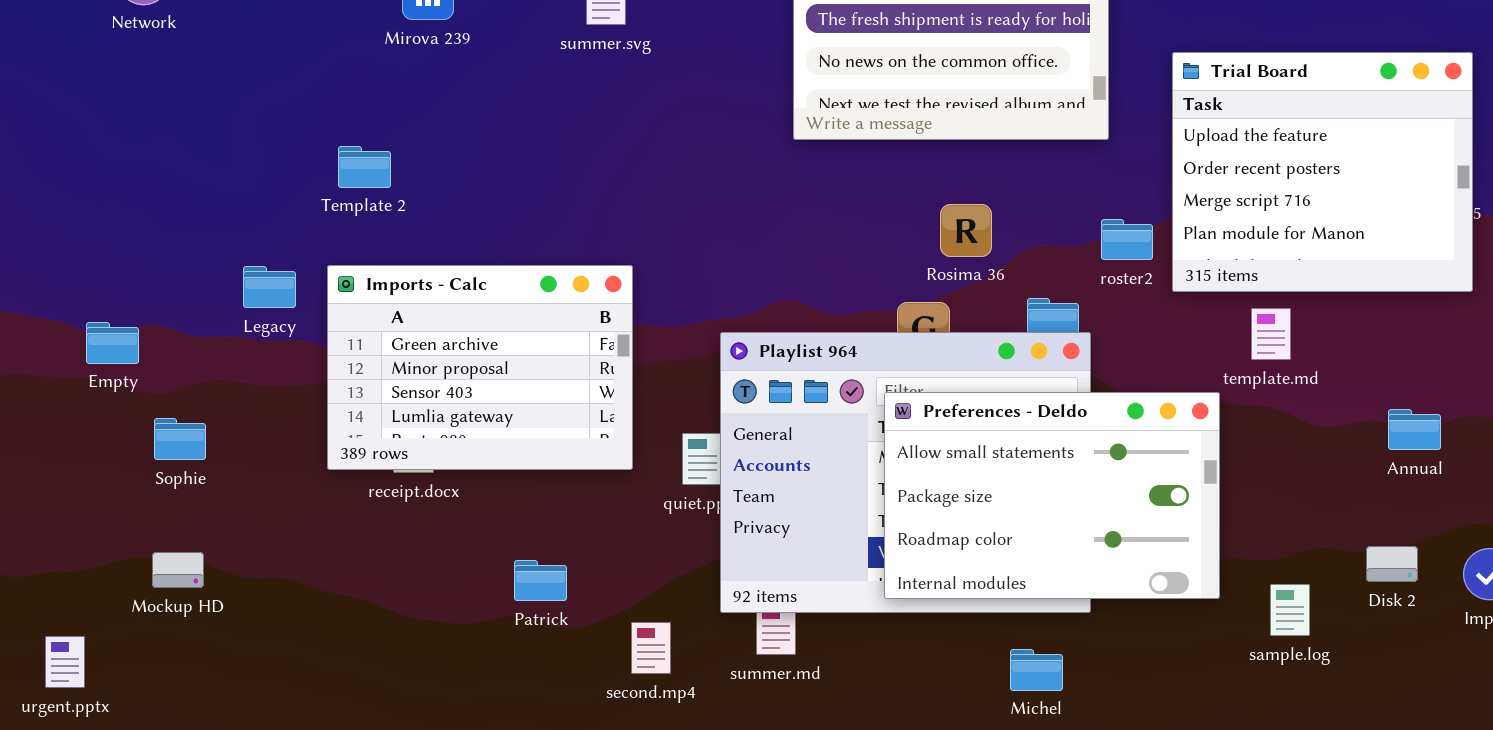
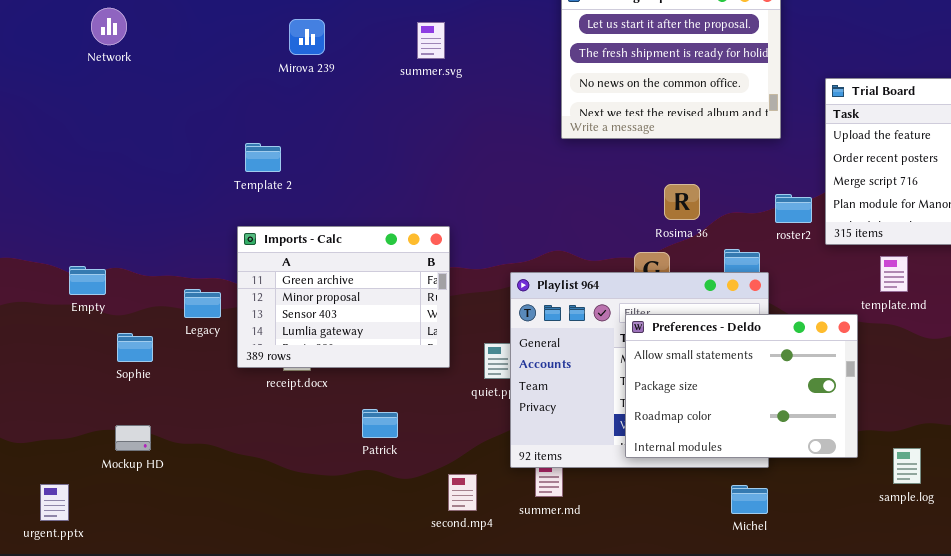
Legacy: [243,266,296,308] -> [184,289,221,318], moved
Patrick: [514,560,567,601] -> [362,409,398,438], moved
Michel: [1010,649,1063,691] -> [731,485,768,514], moved

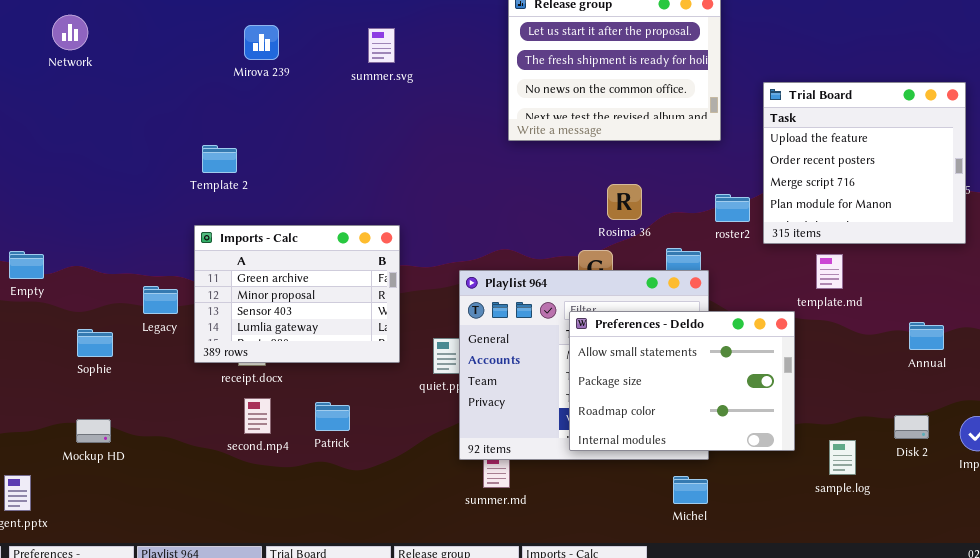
Empty: [69,266,106,295] -> [9,251,44,279], moved
second.mp4: [448,474,477,511] -> [244,398,271,434], moved

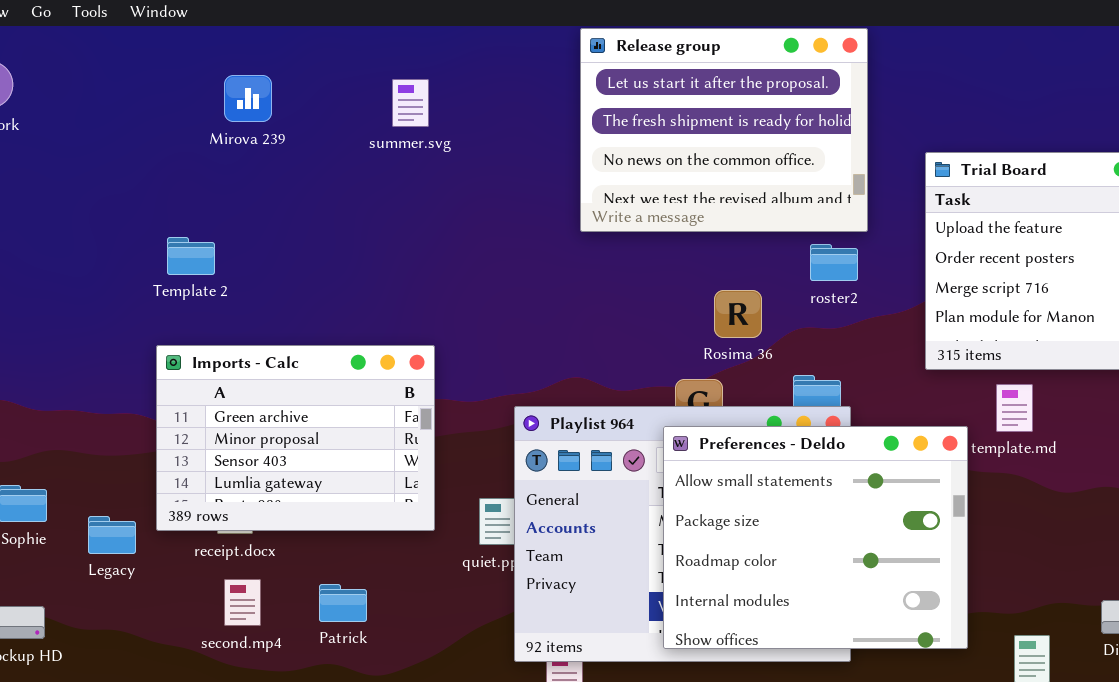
roster2: [715,194,750,222] -> [810,244,858,281], moved
Legacy: [143,286,178,314] -> [88,516,136,554], moved
Preferences - Deldo: [569,311,795,451] -> [663,426,968,649], resized

